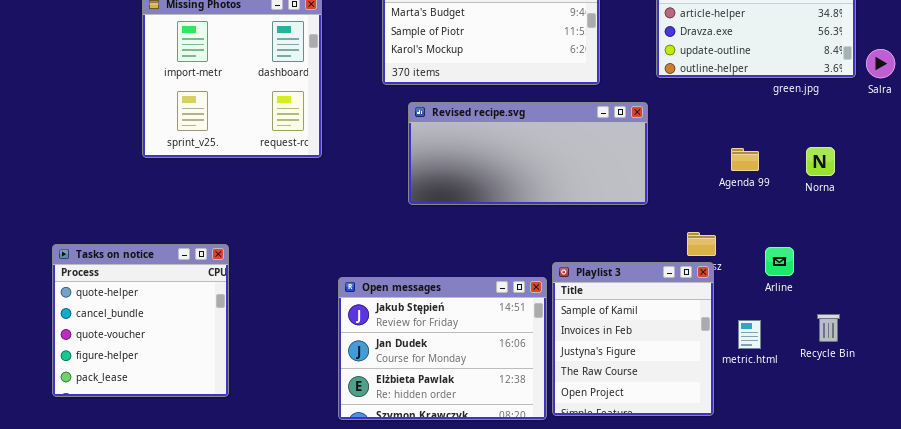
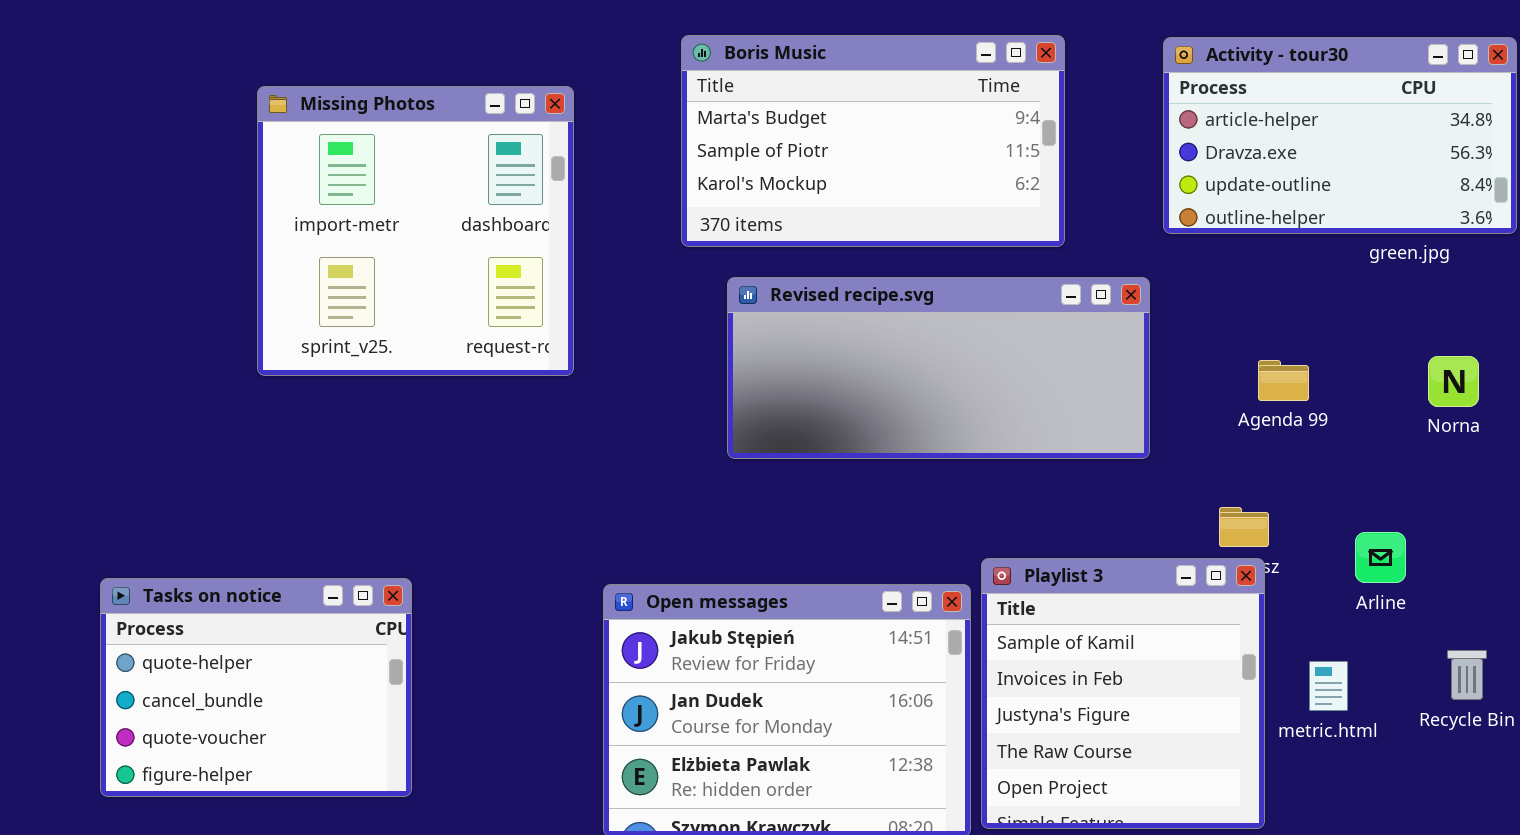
Agenda 99: [731,148,759,171] -> [1258,360,1309,401], moved
Tasks on notice: [52,244,229,397] -> [100,578,412,797], resized

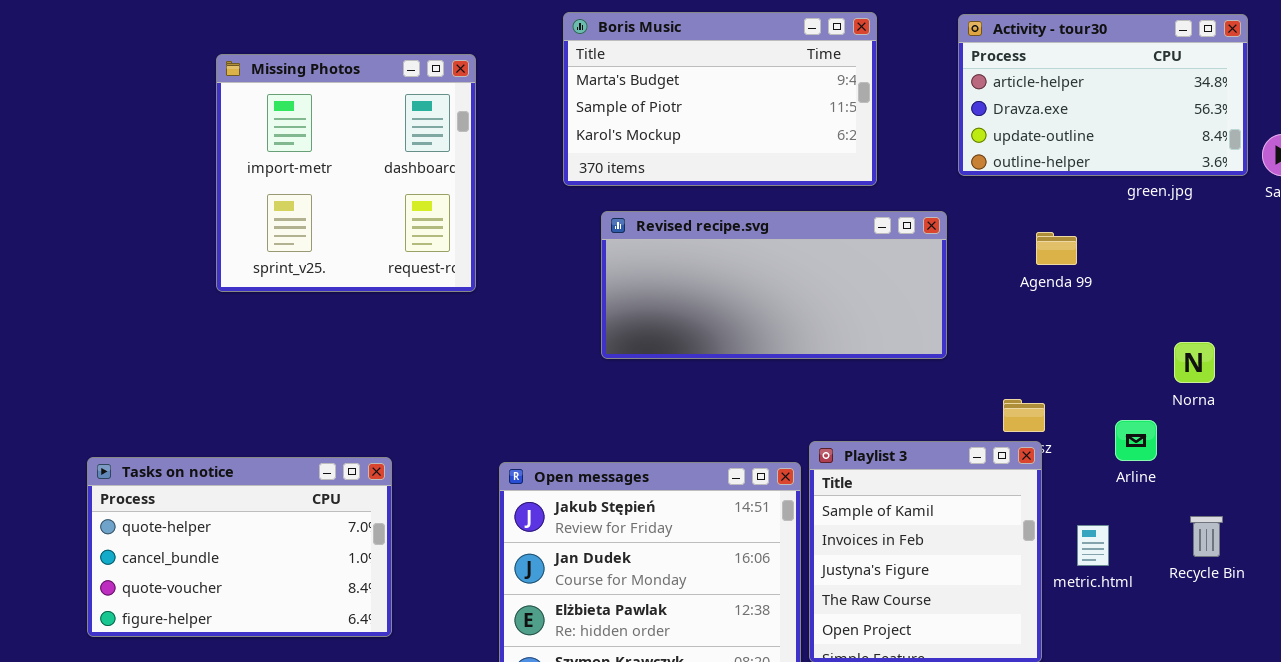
Norna: [1428,356,1479,407] -> [1174,342,1215,383], moved
Agenda 99: [1258,360,1309,401] -> [1036,232,1077,265], moved
Tasks on notice: [100,578,412,797] -> [87,457,392,637], resized

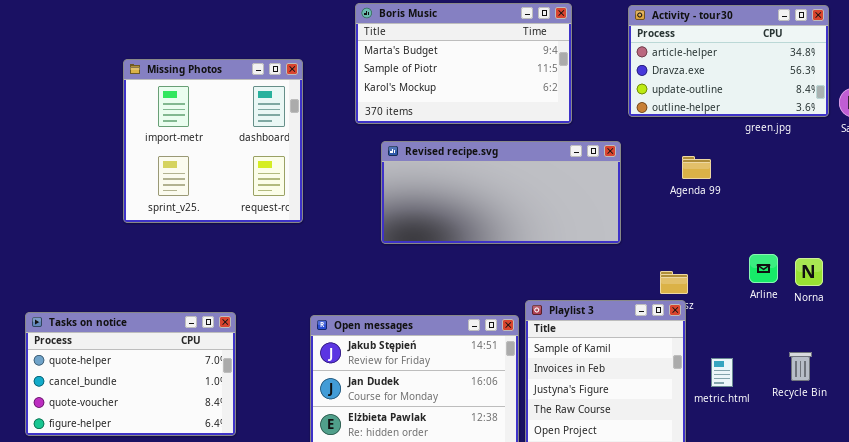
Missing Photos: [216,54,476,292] -> [123,59,303,223], moved
Norna: [1174,342,1215,383] -> [795,258,823,286], moved
Arline: [1115,420,1157,461] -> [749,254,778,283], moved

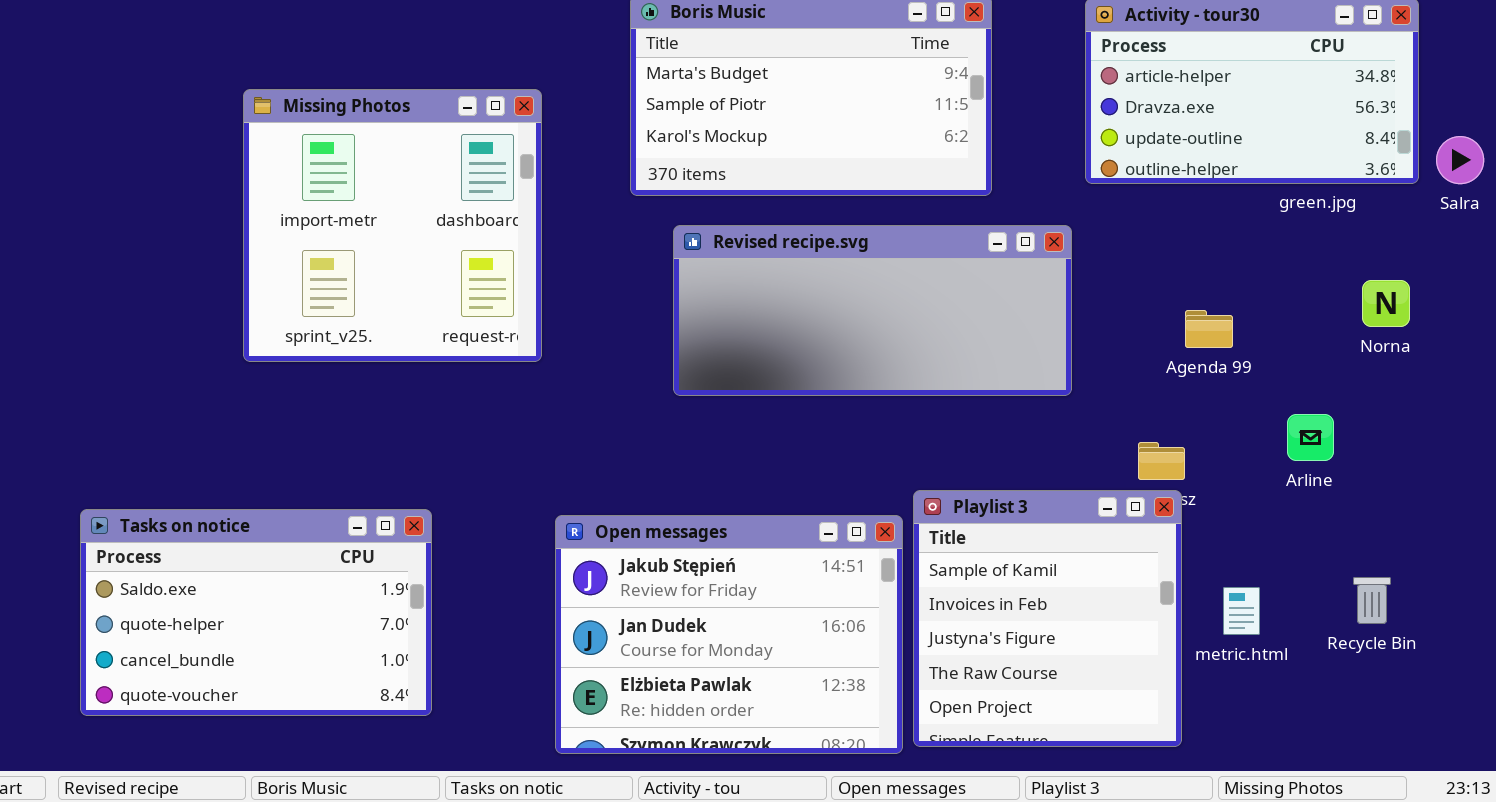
Agenda 99: [682,156,711,179] -> [1185,310,1233,348], moved
Norna: [795,258,823,286] -> [1362,280,1410,327], moved
Tasks on notice: [25,312,236,436] -> [80,509,432,716], scrolled up 1 row

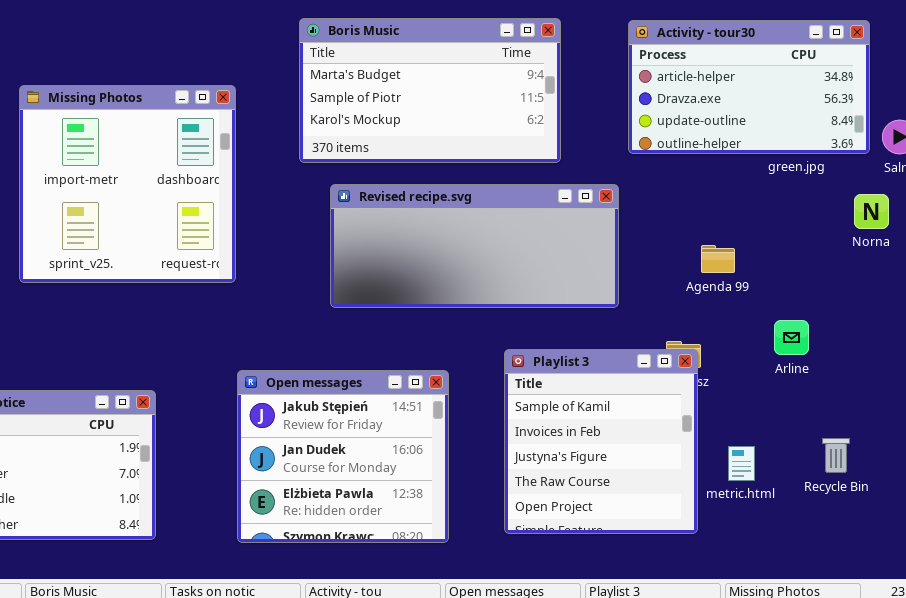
Norna: [1362,280,1410,327] -> [854,194,889,229], moved
Playlist 3: [913,490,1182,747] -> [504,349,698,534], moved
Open messages: [555,515,903,754] -> [237,370,449,543], moved, resized

